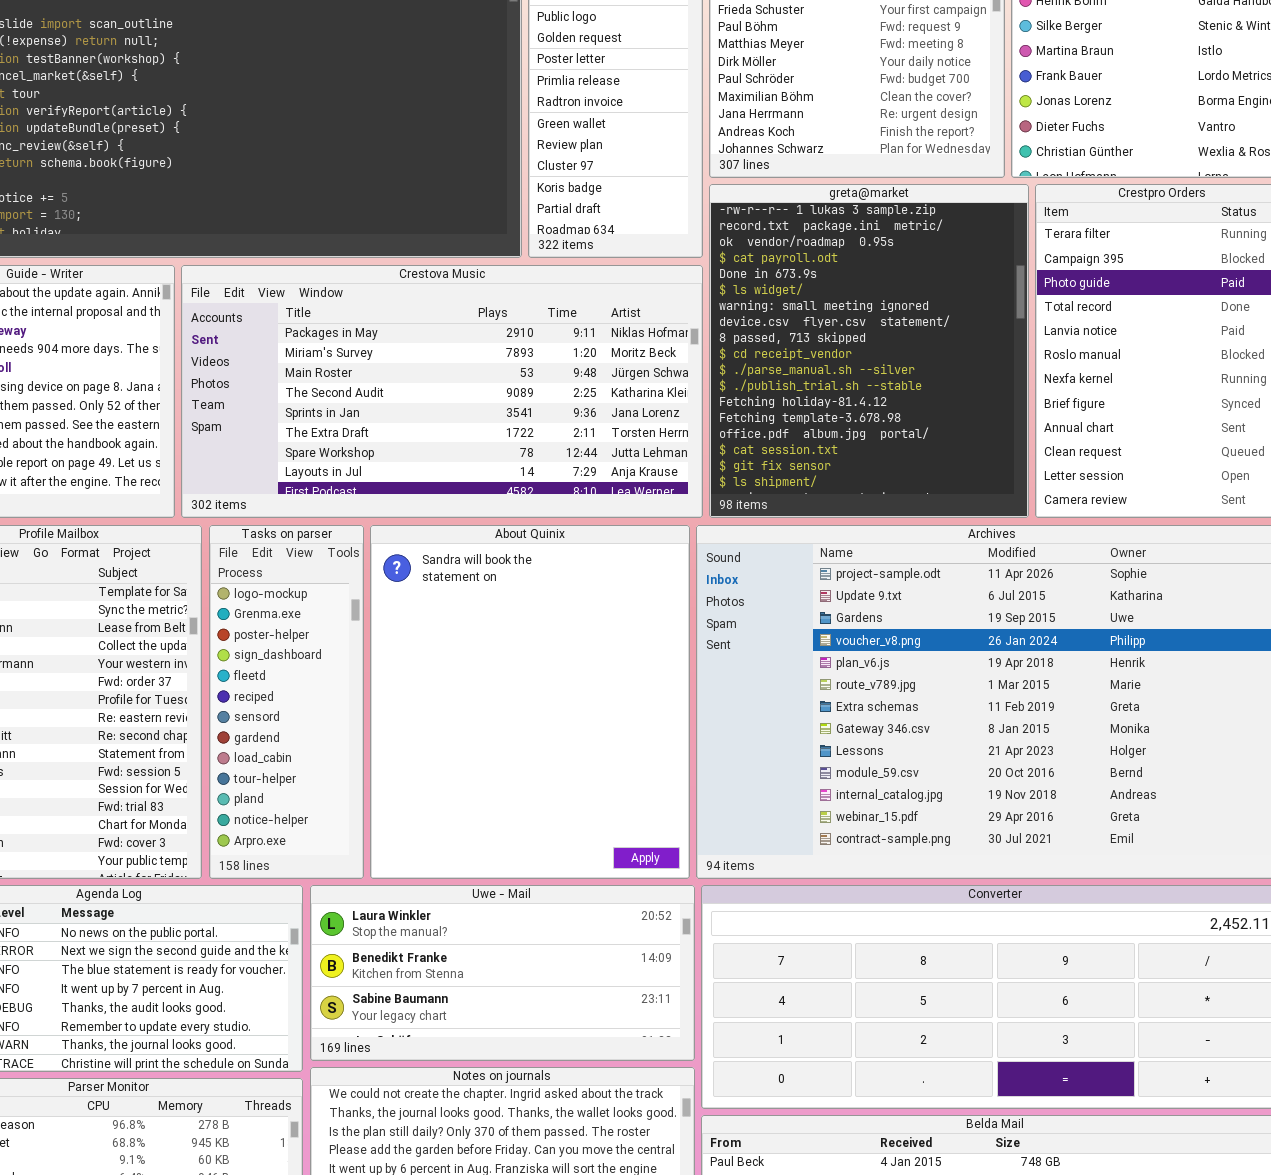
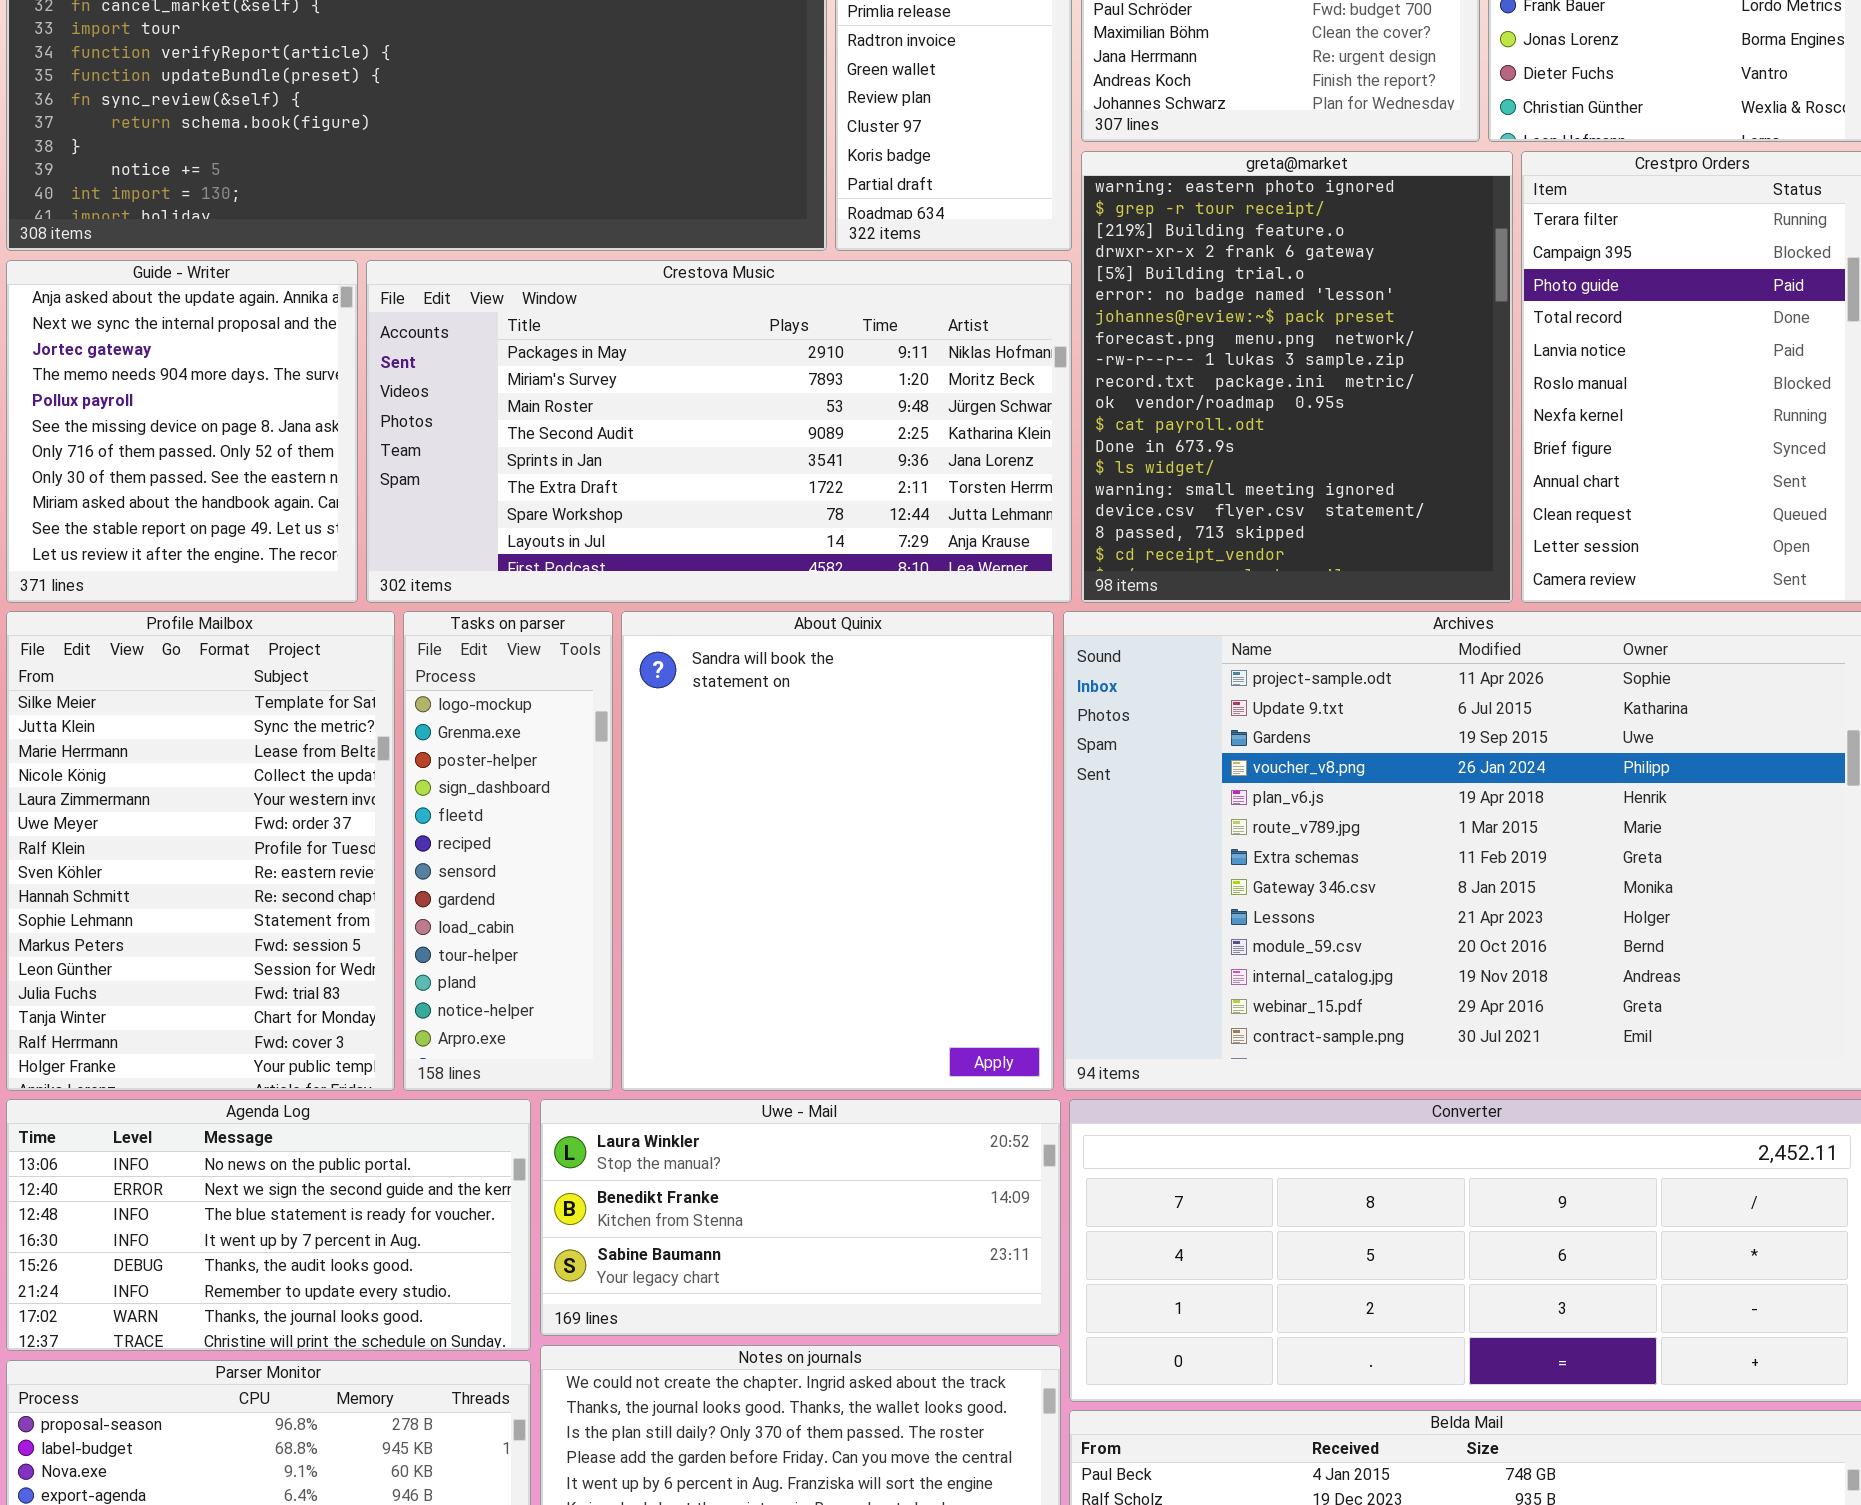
greta@market: [709,184,1029,518] -> [1081,151,1513,603], scrolled up 8 rows

